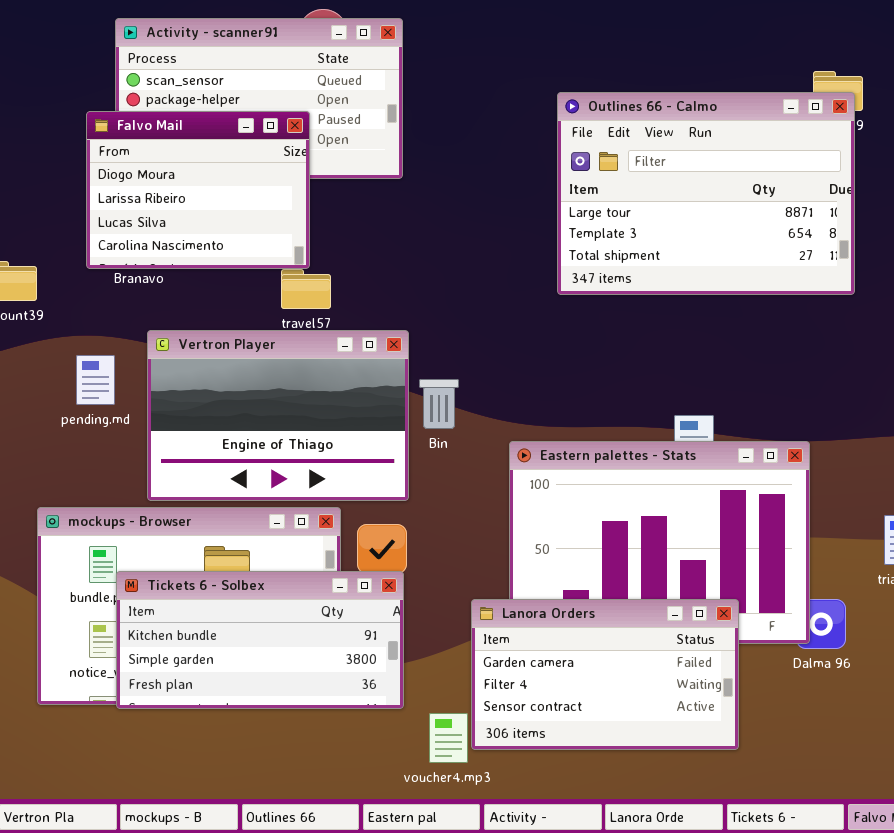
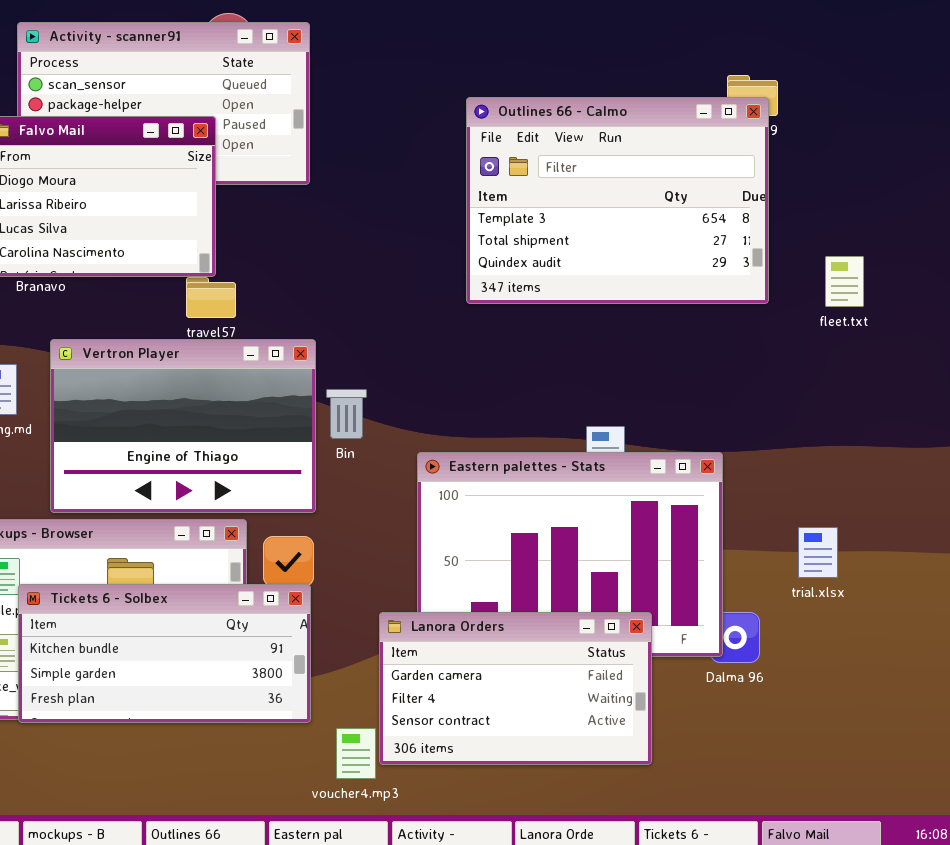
Outlines 66 - Calmo: [557,92,855,295] -> [466,97,769,304], scrolled down 1 row

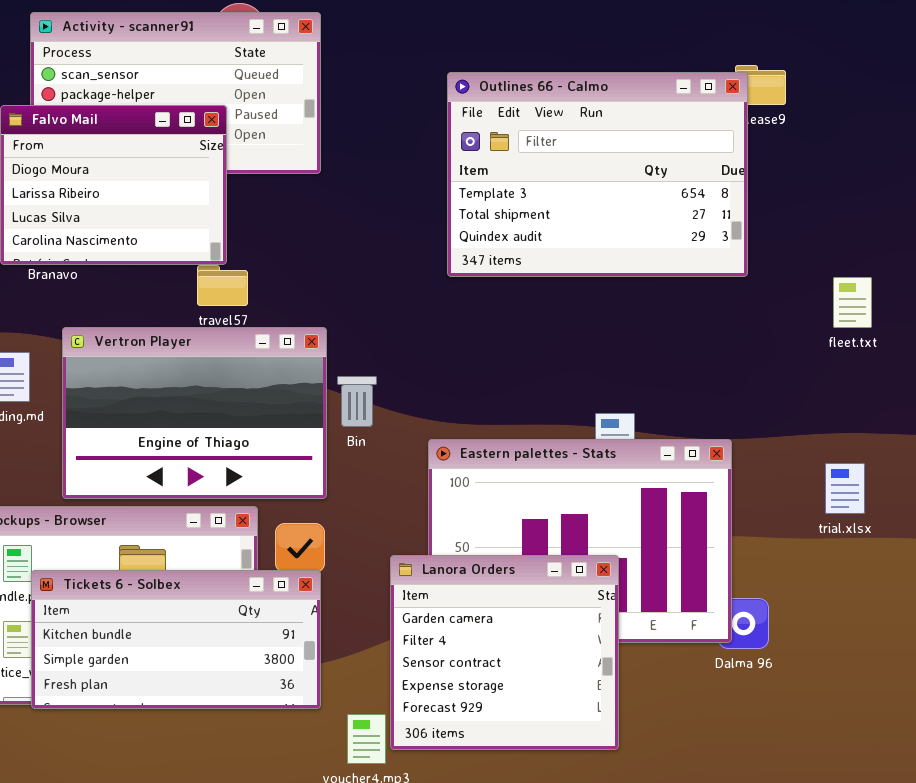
Outlines 66 - Calmo: [466,97,769,304] -> [447,72,748,277], moved
fleet.txt: [825,256,864,307] -> [833,277,872,328], moved
trial.xlsx: [798,527,838,578] -> [825,463,865,514], moved
Lanora Orders: [379,612,652,765] -> [390,555,619,750], resized

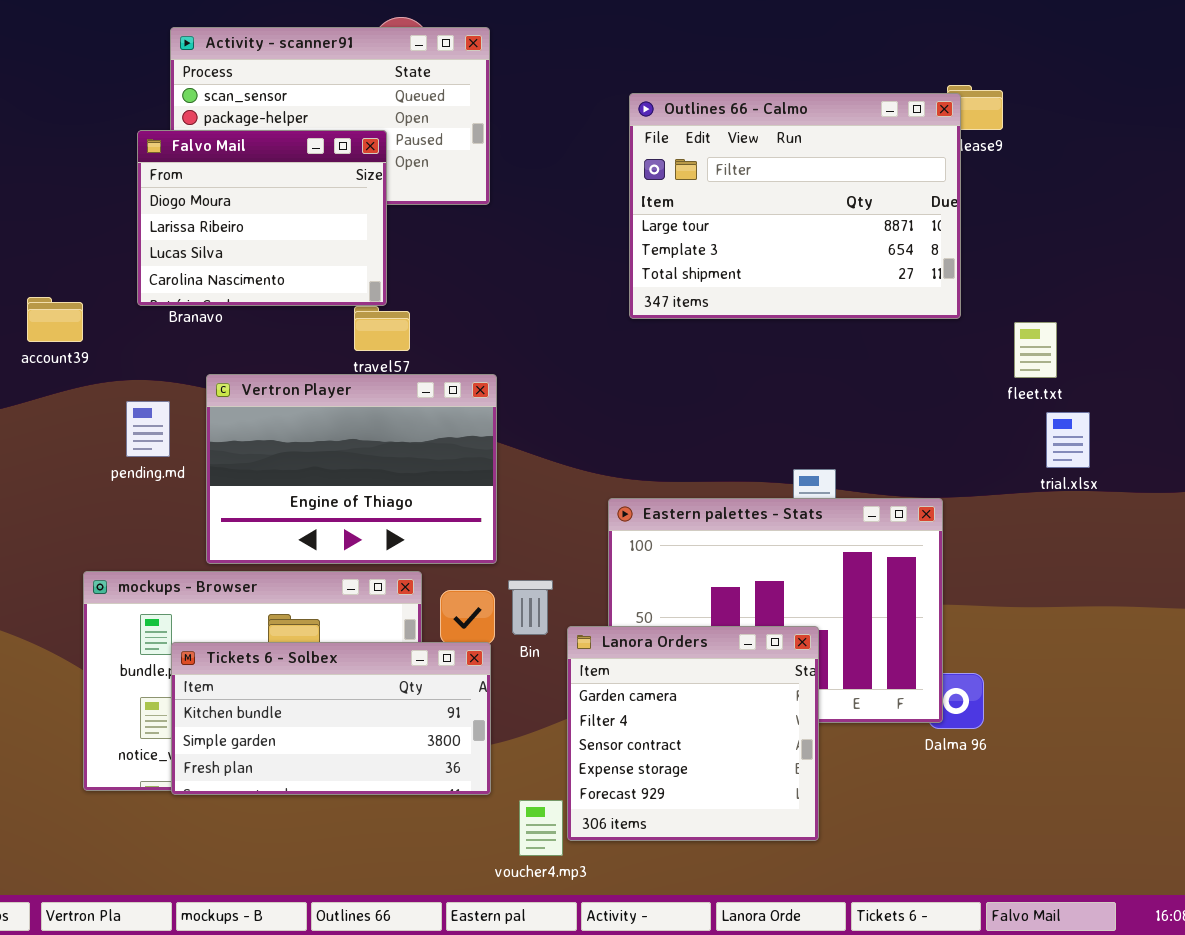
Outlines 66 - Calmo: [447,72,748,277] -> [629,93,961,319], scrolled up 1 row
fleet.txt: [833,277,872,328] -> [1014,322,1057,378], moved
Bin: [337,376,377,427] -> [508,580,553,635], moved
trial.xlsx: [825,463,865,514] -> [1046,412,1090,468], moved

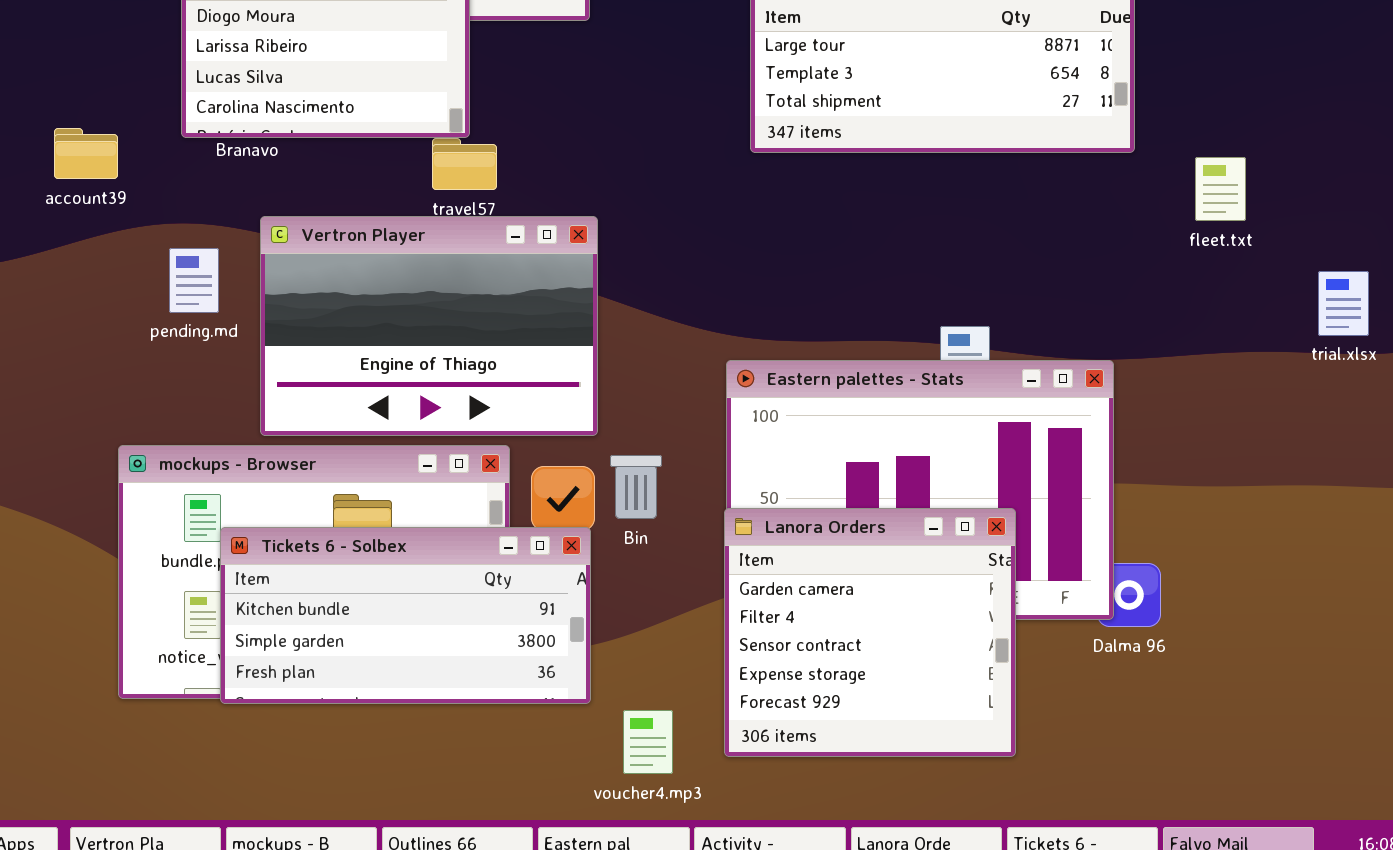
trial.xlsx: [1046,412,1090,468] -> [1318,271,1369,336], moved
Lanora Orders: [567,626,819,841] -> [724,508,1016,757], moved

